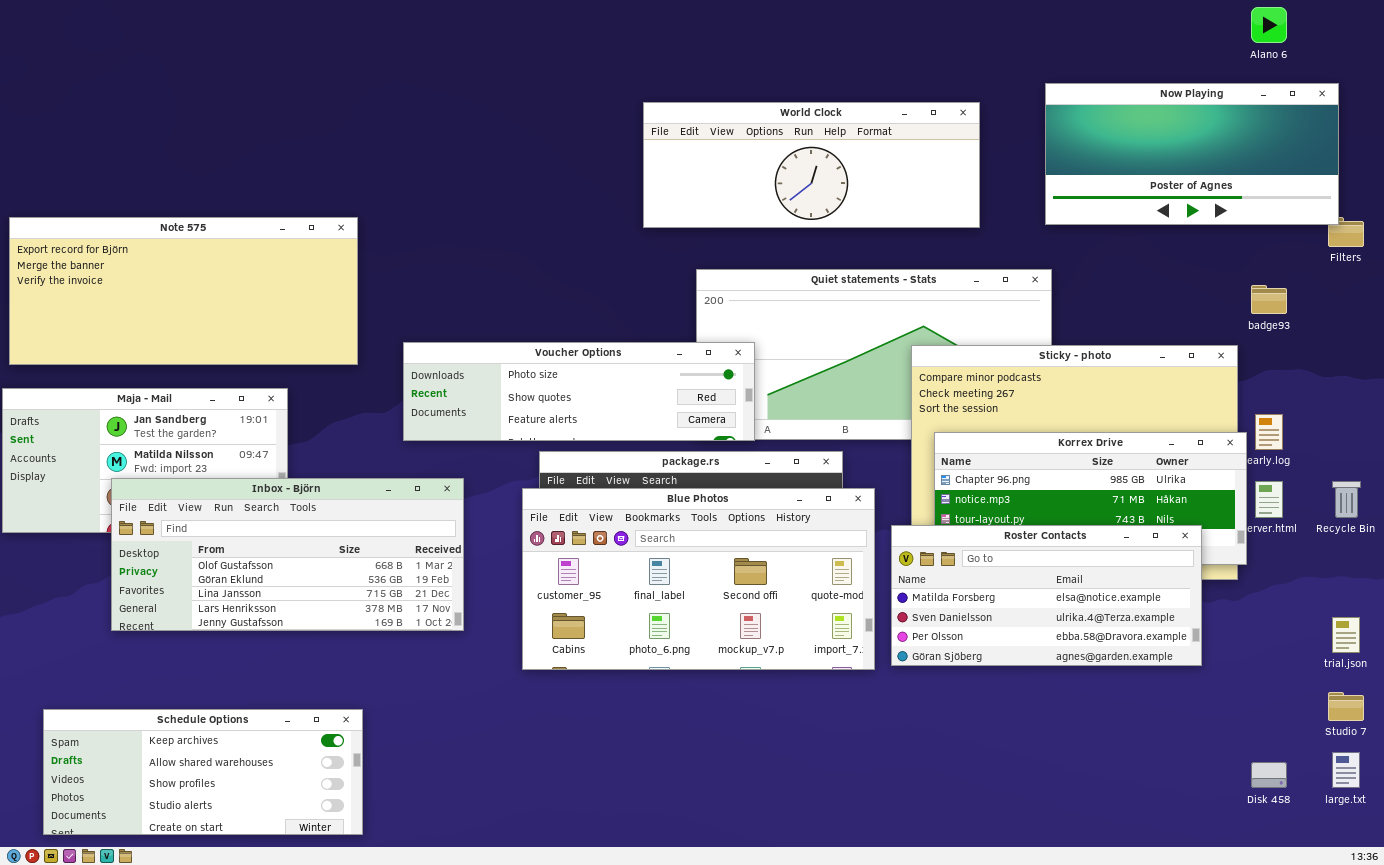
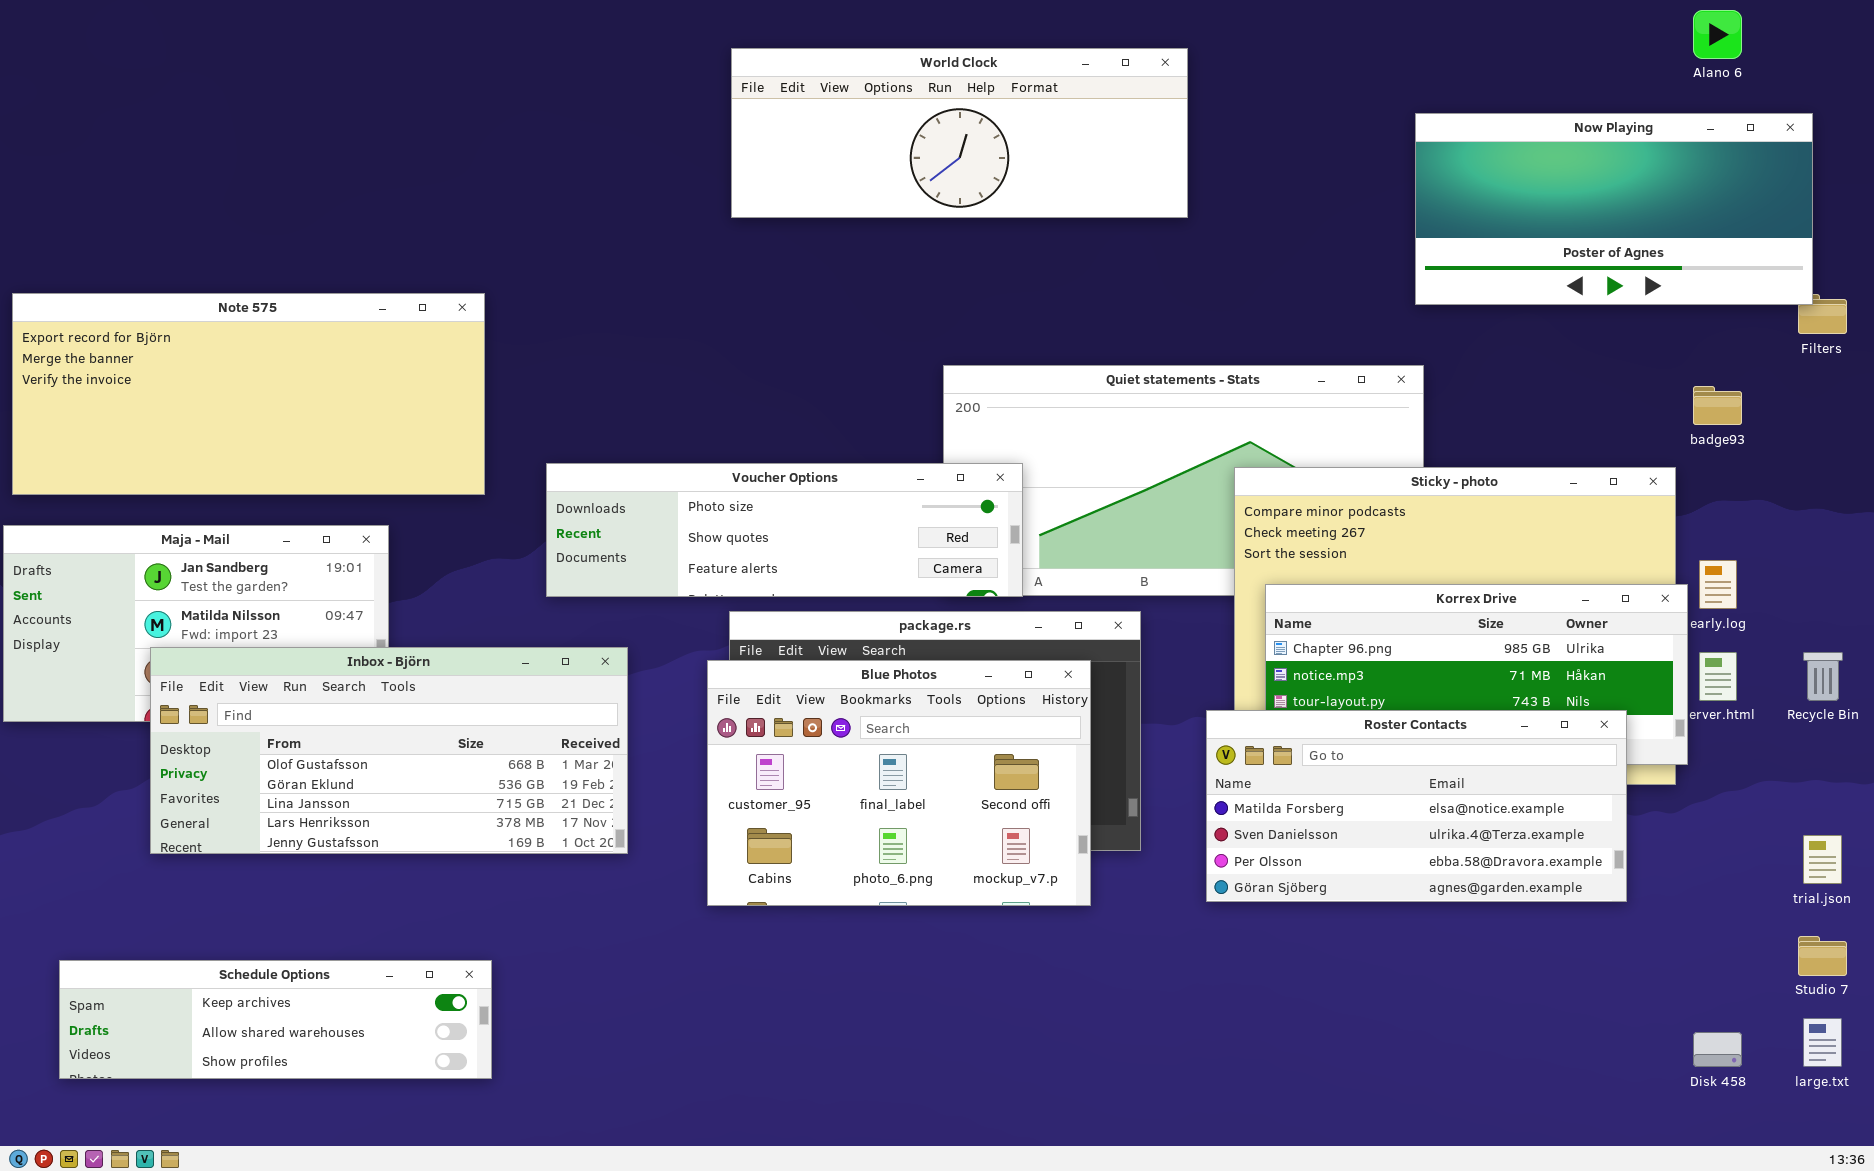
World Clock: [643,102,980,228] -> [731,48,1188,218], moved
Blue Photos: [522,488,875,670] -> [707,660,1091,906], resized
Schedule Options: [43,709,363,835] -> [59,960,492,1079], resized

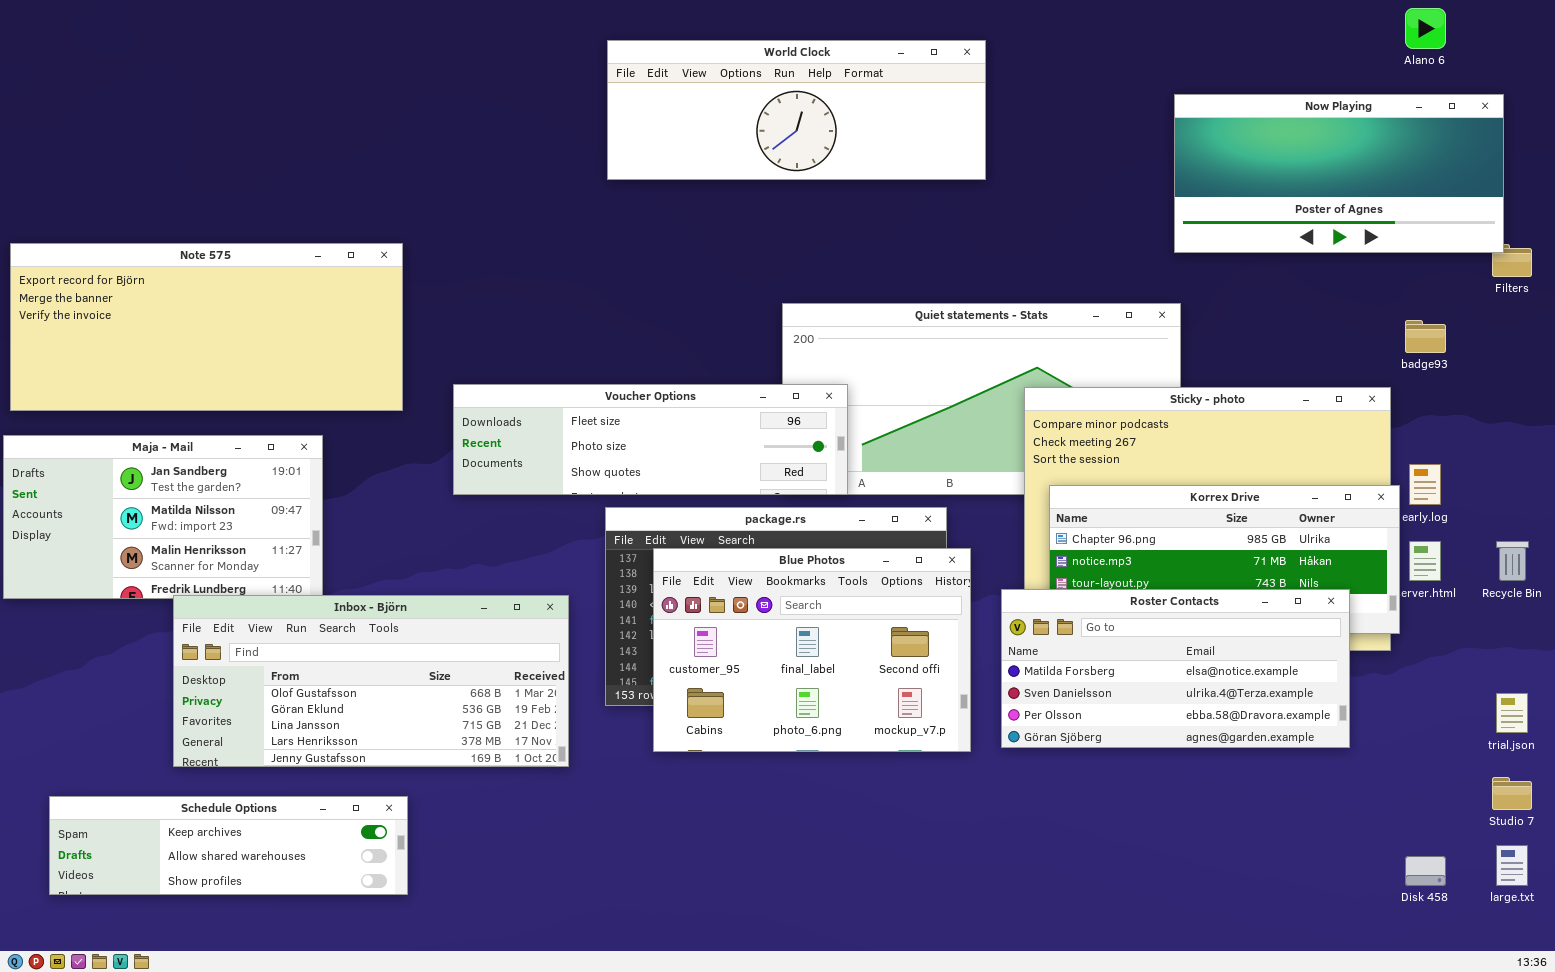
Voucher Options: [546,463,1023,597] -> [453,384,848,495], scrolled up 1 row
Inbox - Björn: [150,647,628,854] -> [173,595,569,767], moved
Blue Photos: [707,660,1091,906] -> [653,548,971,752], moved

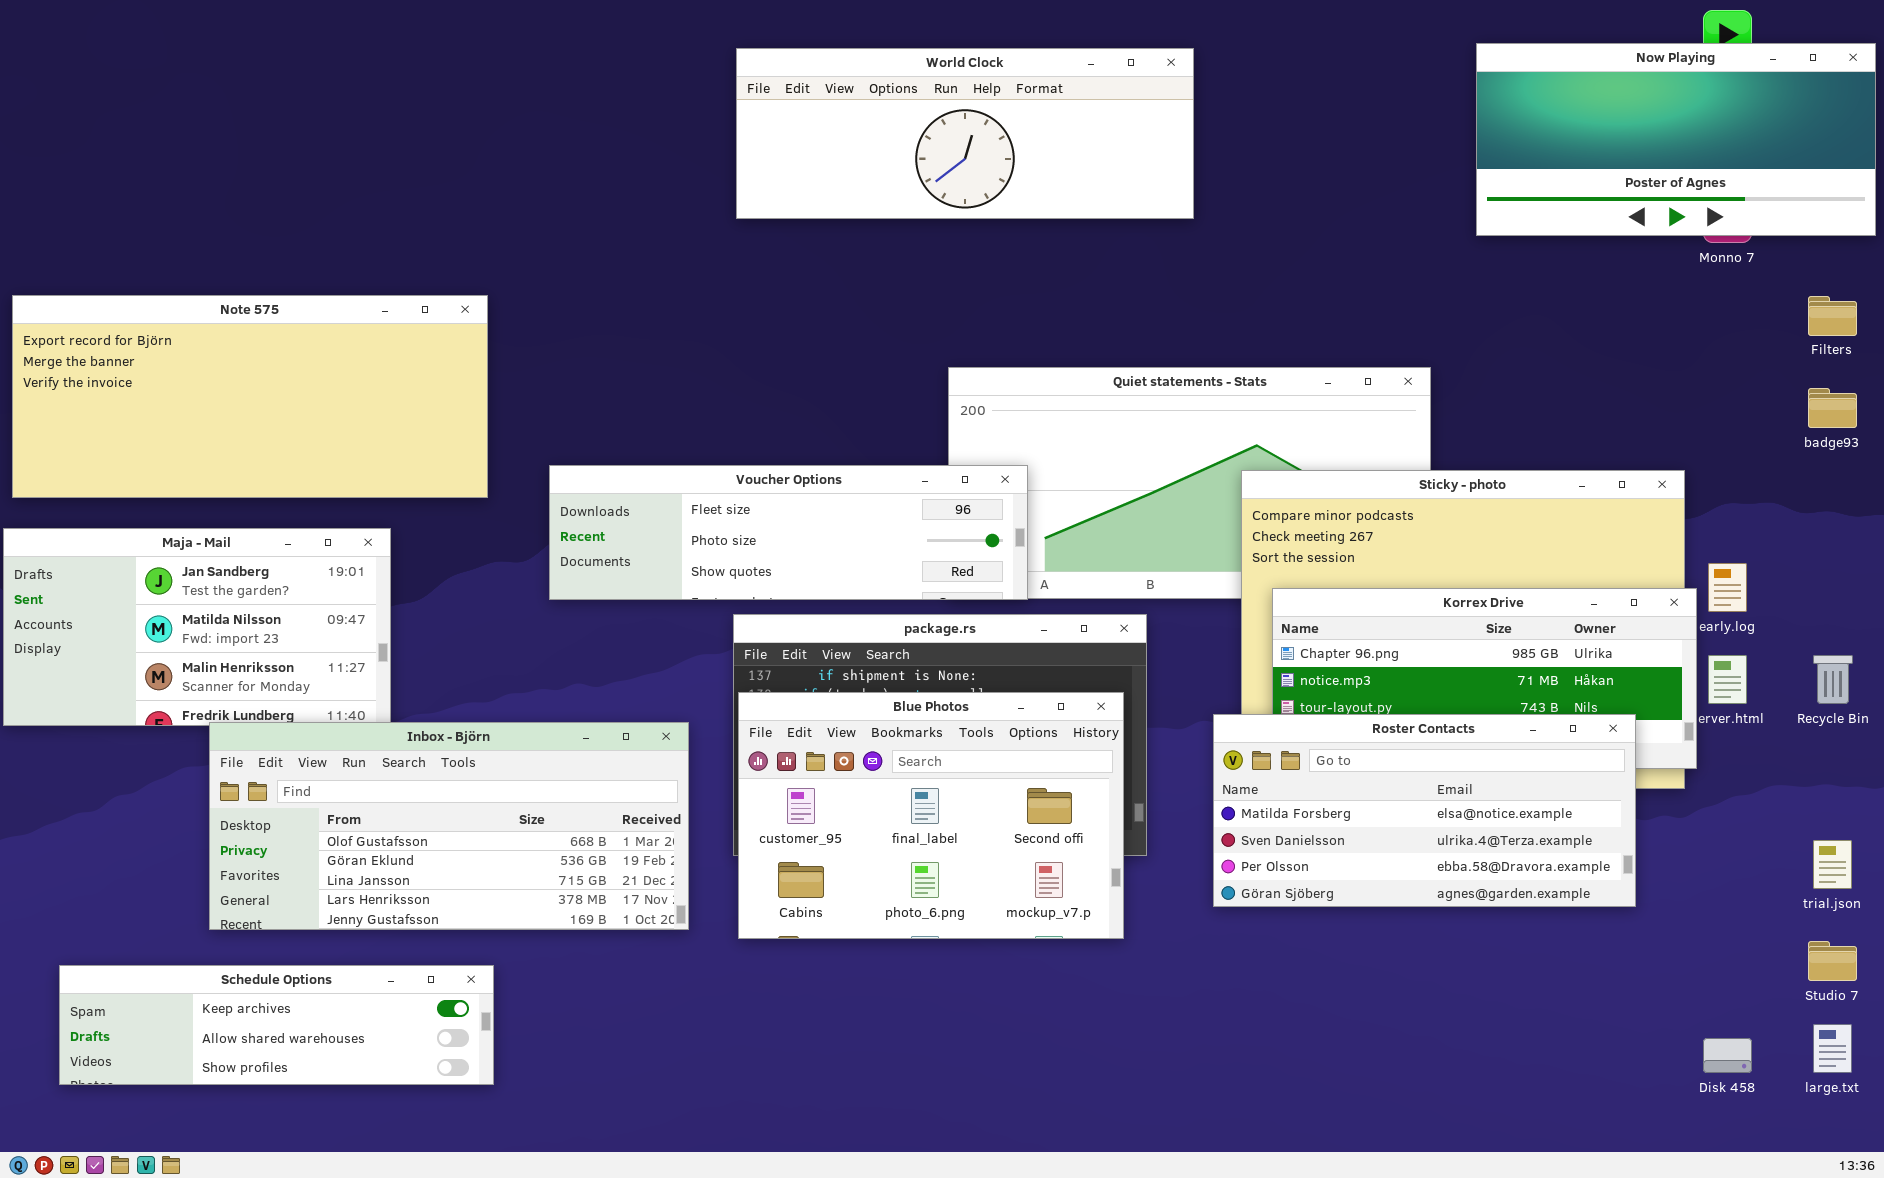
Now Playing: [1174,94,1504,253] -> [1476,43,1876,236], moved
badge93: [1405,320,1446,353] -> [1808,388,1857,428], moved
Blue Photos: [653,548,971,752] -> [738,692,1124,939], moved

